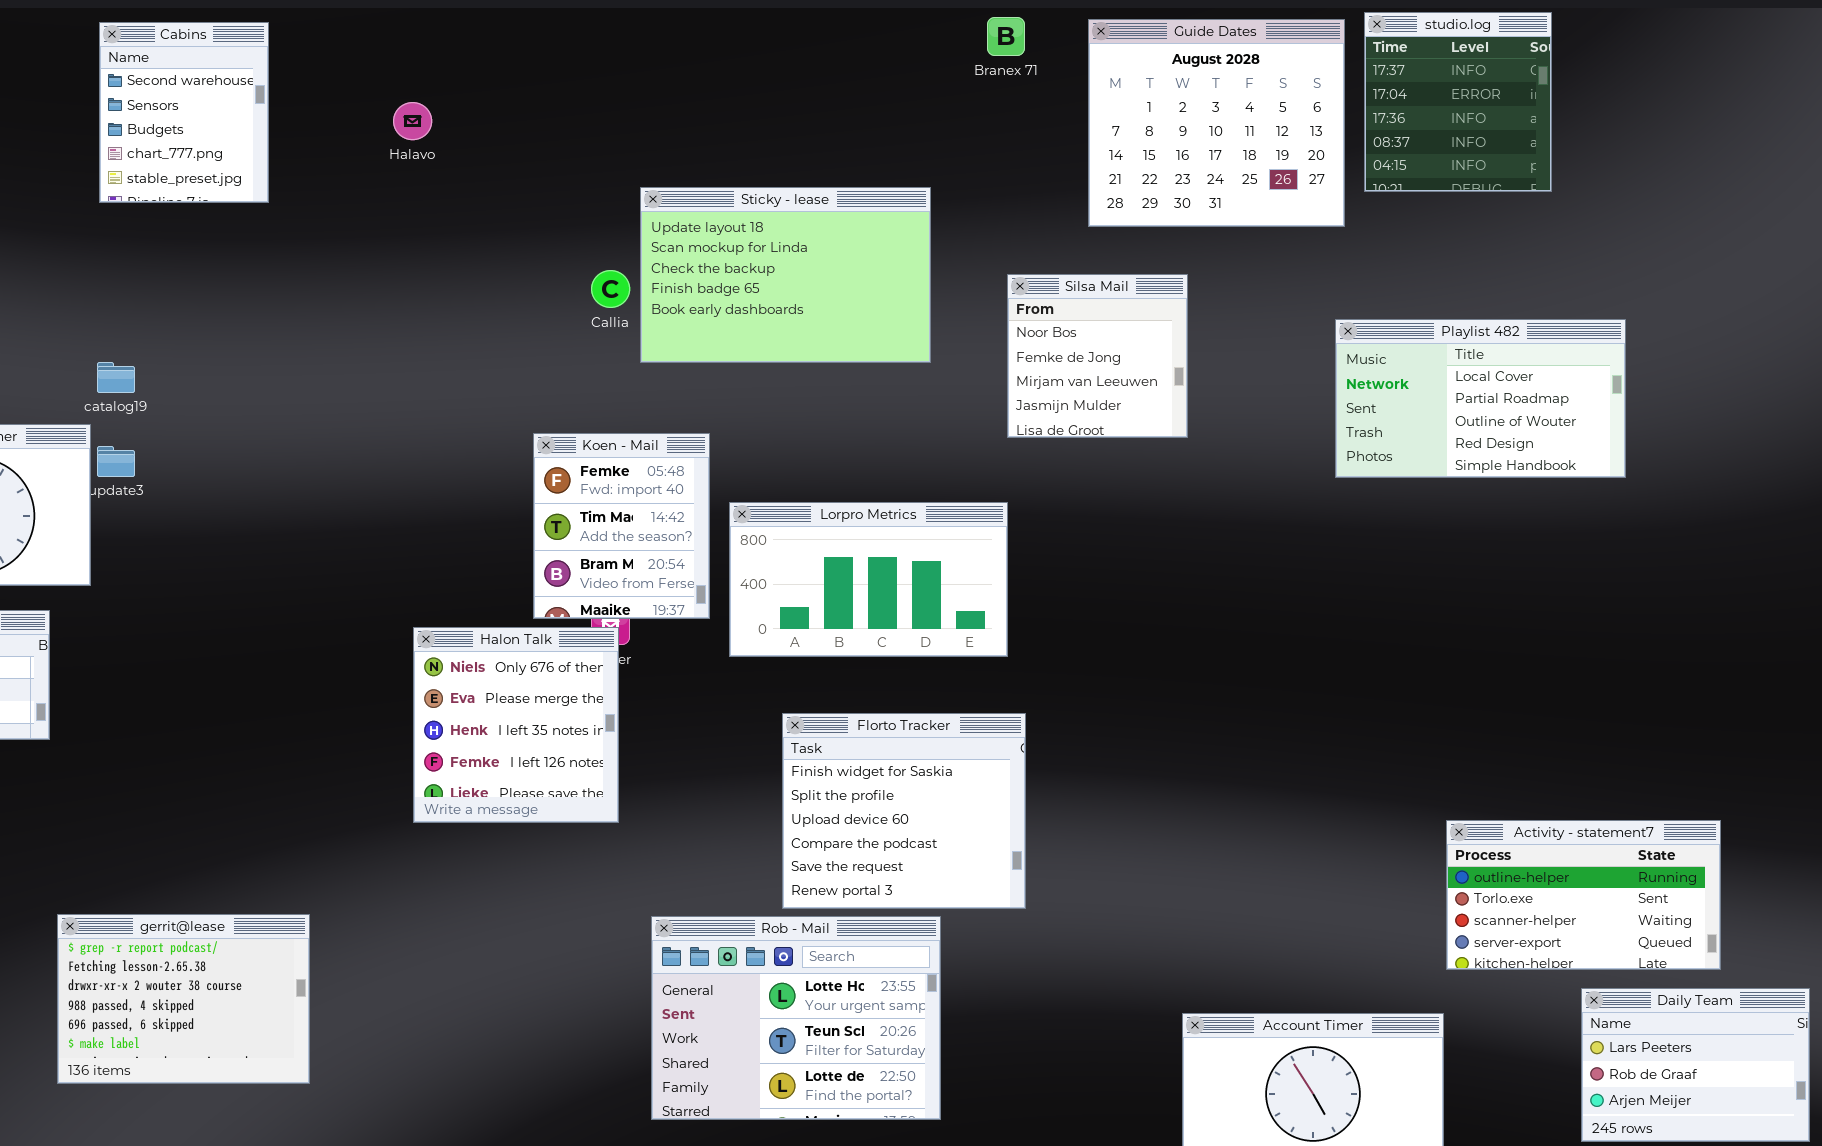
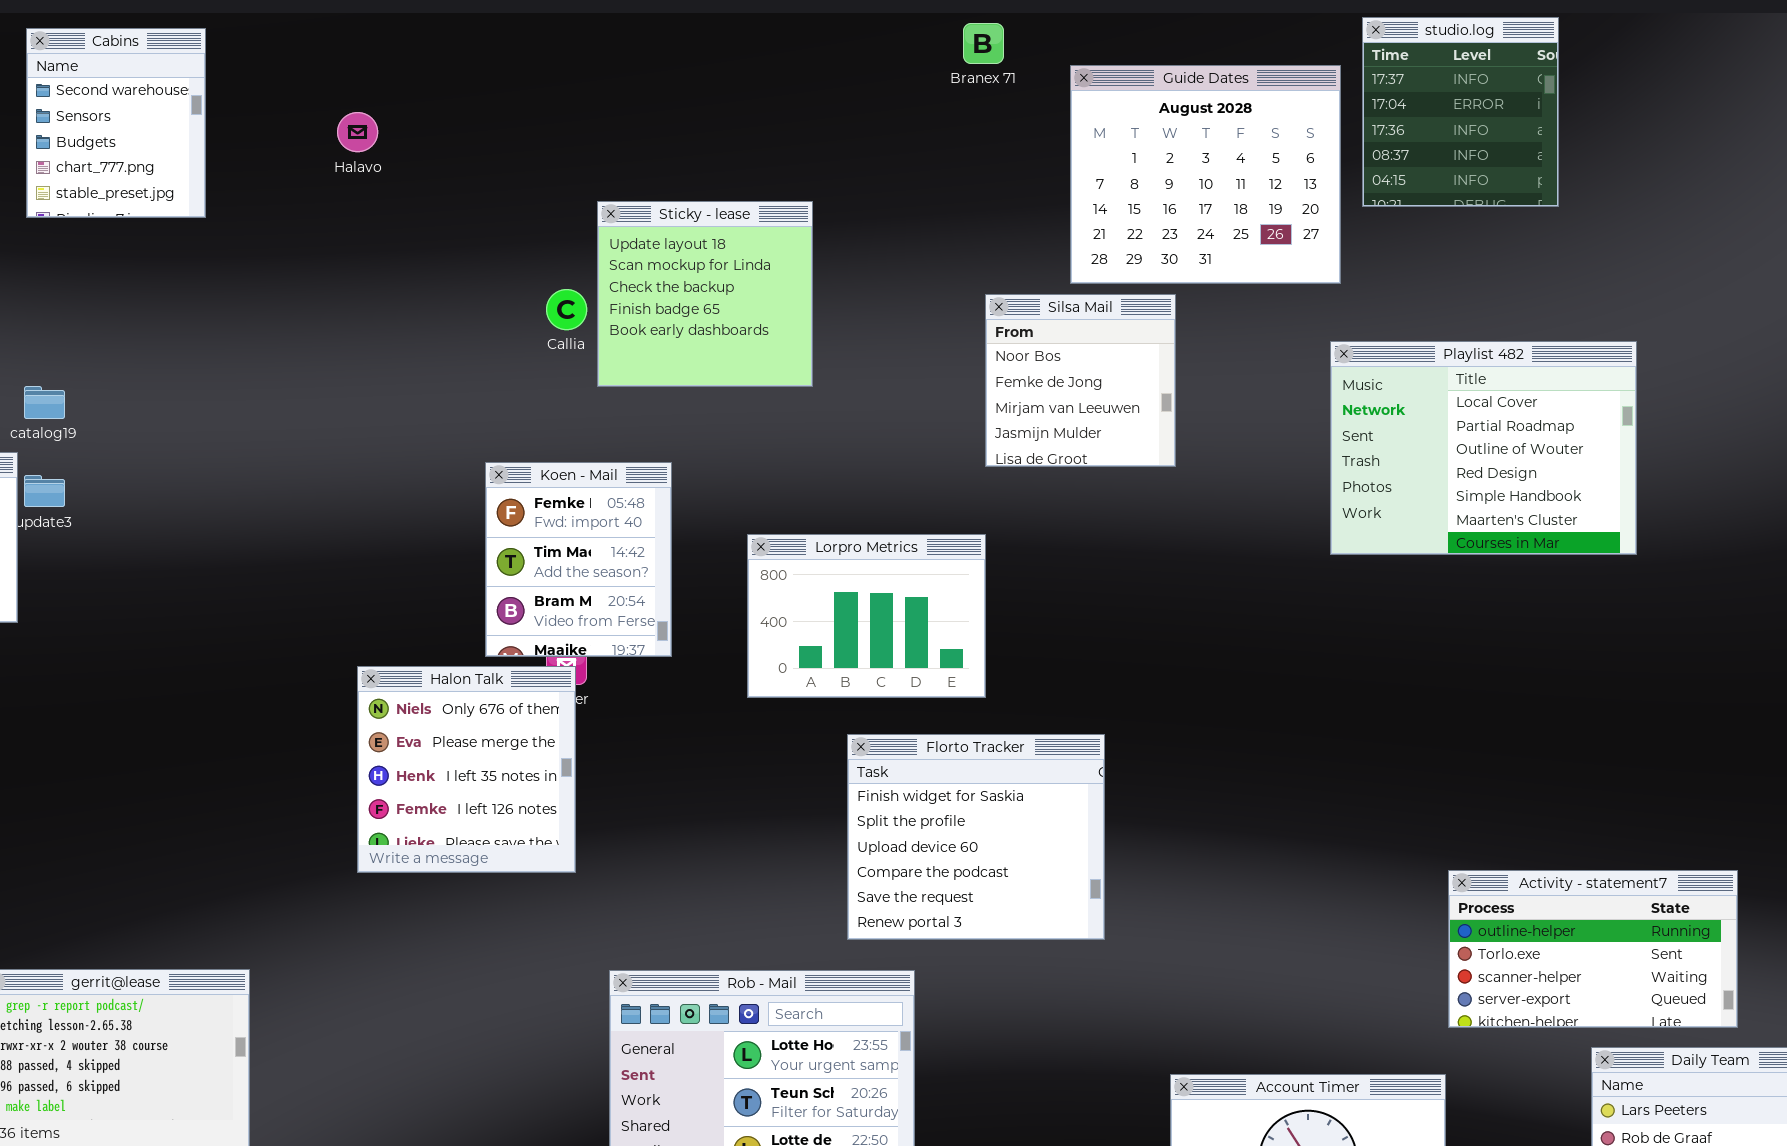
Guide Dates: [1088,19,1345,227] -> [1070,65,1341,284], moved
Sticky - lease: [640,187,931,363] -> [597,201,813,387], resized
Playlist 482: [1335,319,1626,478] -> [1330,341,1637,555], resized
Lorpro Metrics: [729,502,1008,657] -> [747,534,986,698], resized
Florto Tracker: [782,713,1026,909] -> [847,734,1105,940], moved

